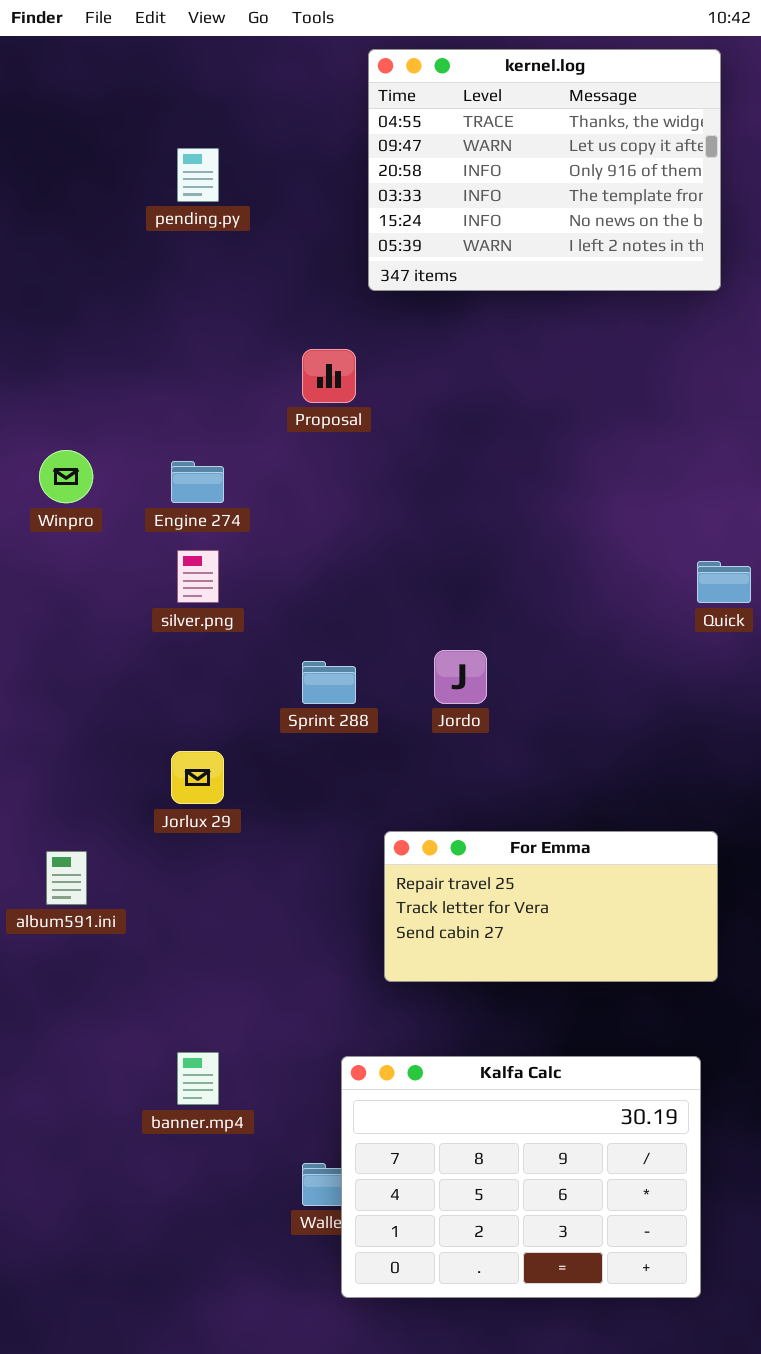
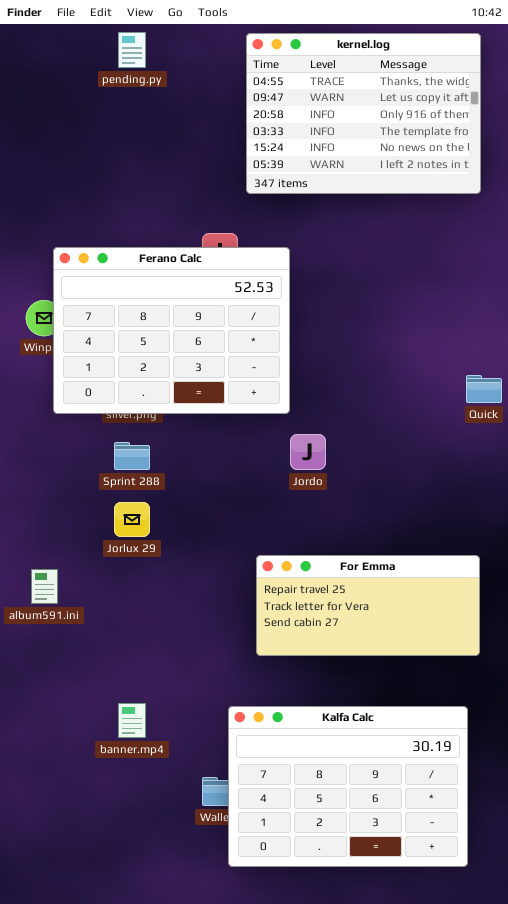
pending.py: [177,148,219,202] -> [118,32,146,68], moved
Ferano Calc: none -> [53,247,290,414], opened
Sprint 288: [302,661,356,704] -> [114,442,150,470], moved

